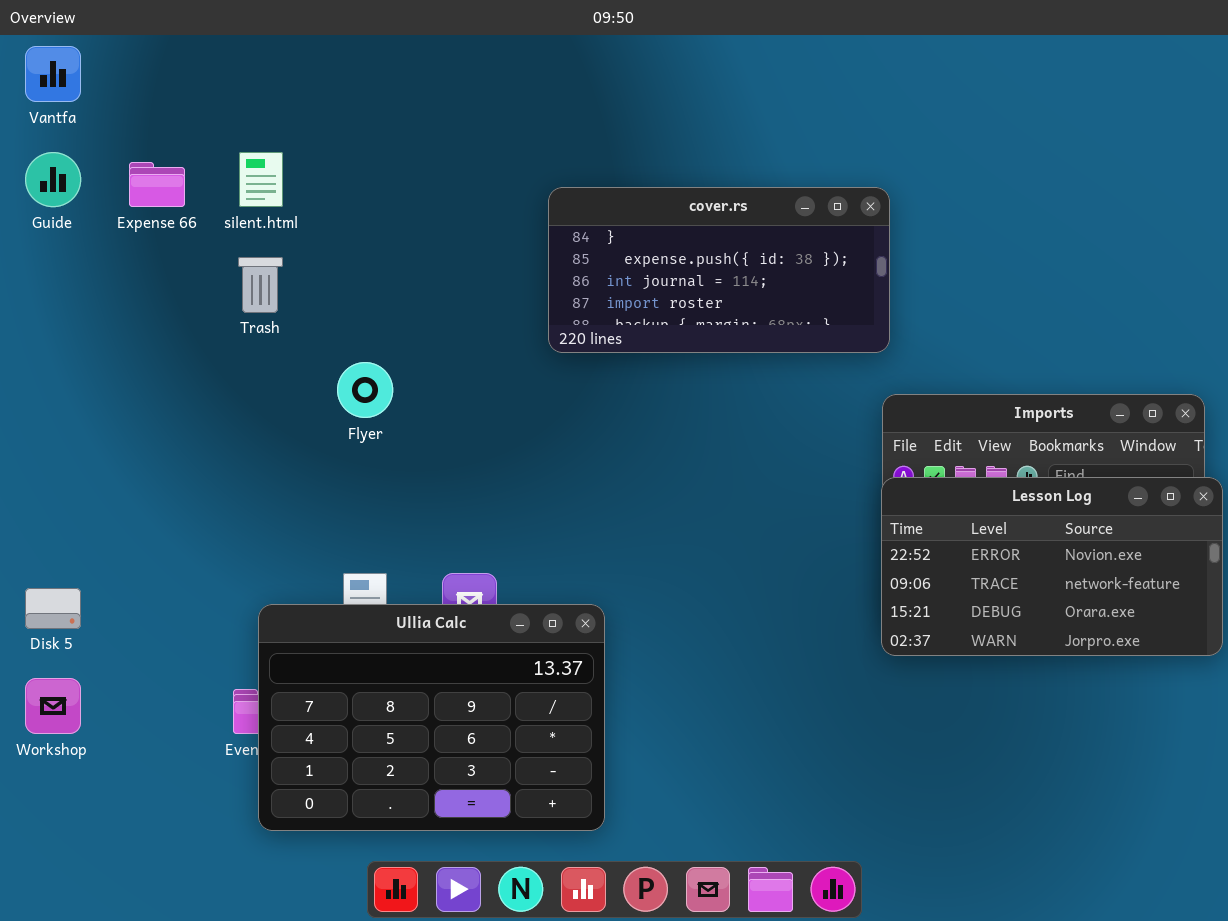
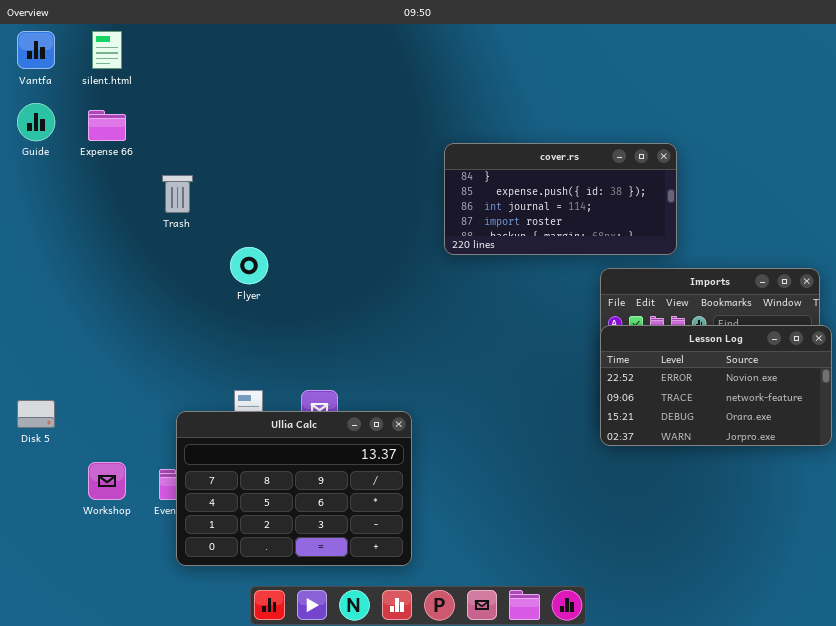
silent.html: [239,152,283,207] -> [92,31,122,69], moved
cover.rs: [548,187,890,353] -> [444,143,677,255], moved
Workshop: [25,678,81,734] -> [88,462,126,500], moved

